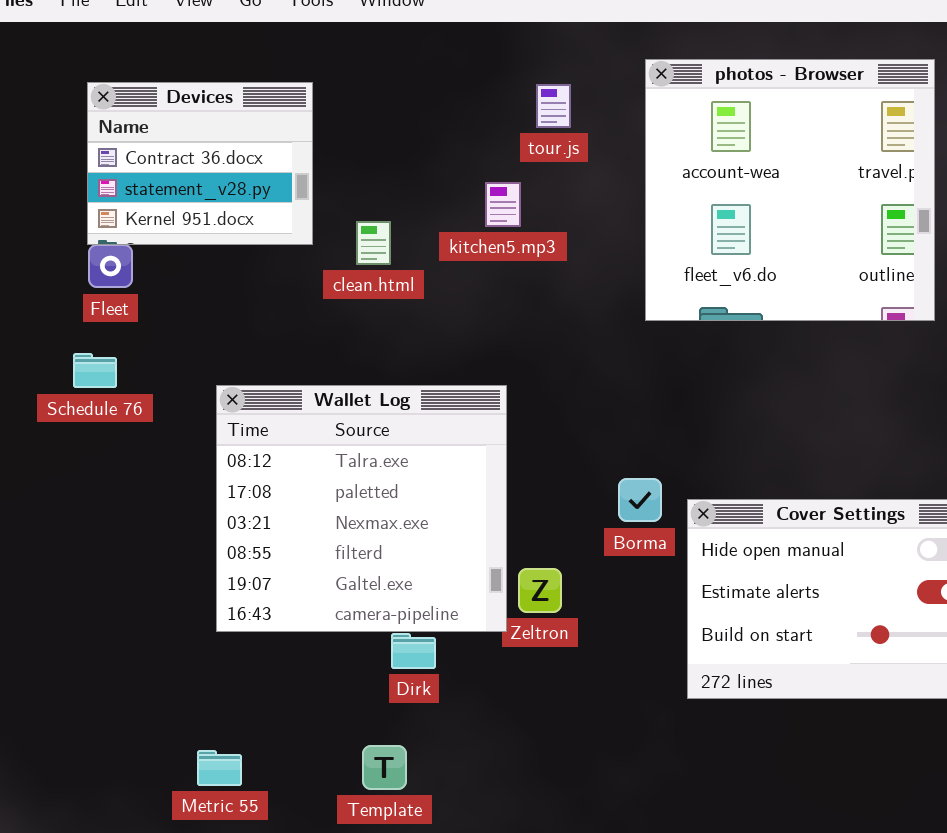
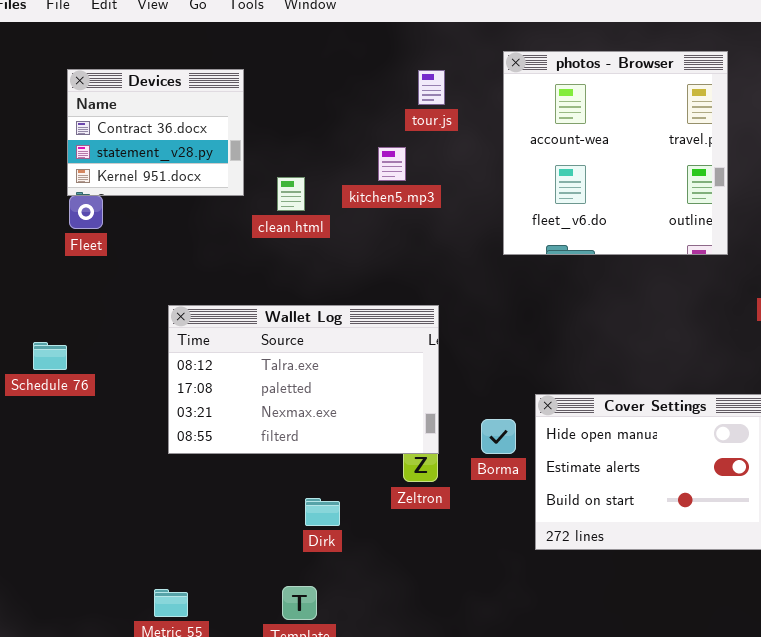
Schedule 76: [73,353,117,388] -> [33,342,67,370], moved
Wallet Log: [216,385,507,632] -> [168,305,439,454], resized
Borma: [618,478,662,522] -> [481,419,516,454], moved

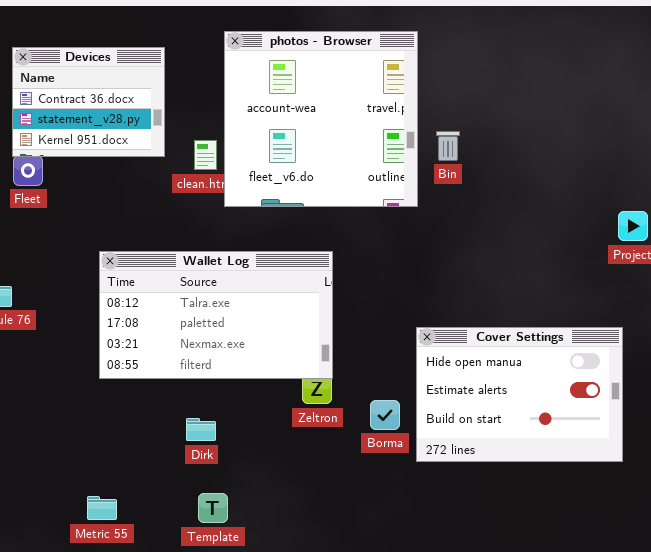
photos - Browser: [503,51,728,255] -> [224,31,418,207], moved
Borma: [481,419,516,454] -> [370,400,400,430], moved
Dirk: [305,498,340,526] -> [186,418,216,441], moved

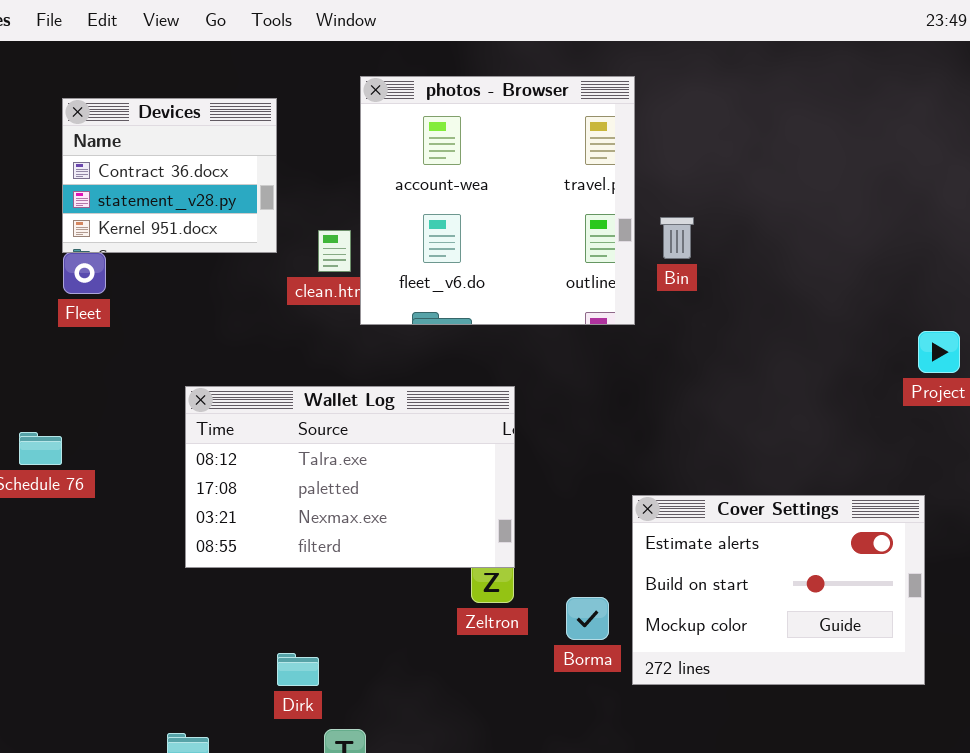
Cover Settings: [416,327,623,462] -> [632,495,925,685], scrolled down 1 row
Dirk: [186,418,216,441] -> [277,653,319,686], moved

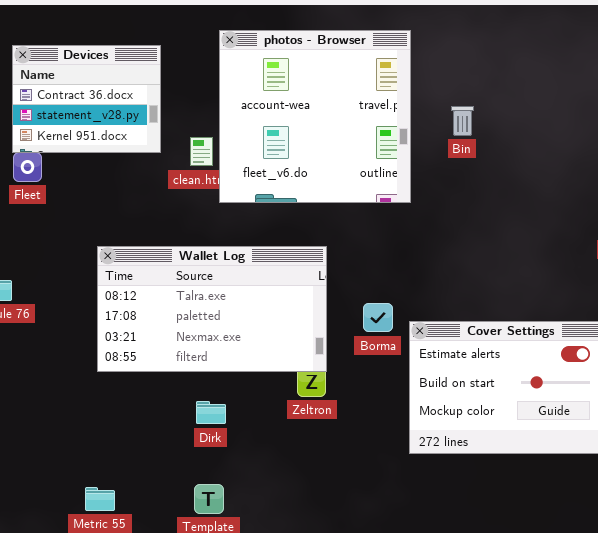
Bin: [660,217,694,259] -> [451,106,474,136], moved
Borma: [566,597,609,640] -> [363,303,393,332], moved
Dirk: [277,653,319,686] -> [196,401,226,424], moved

